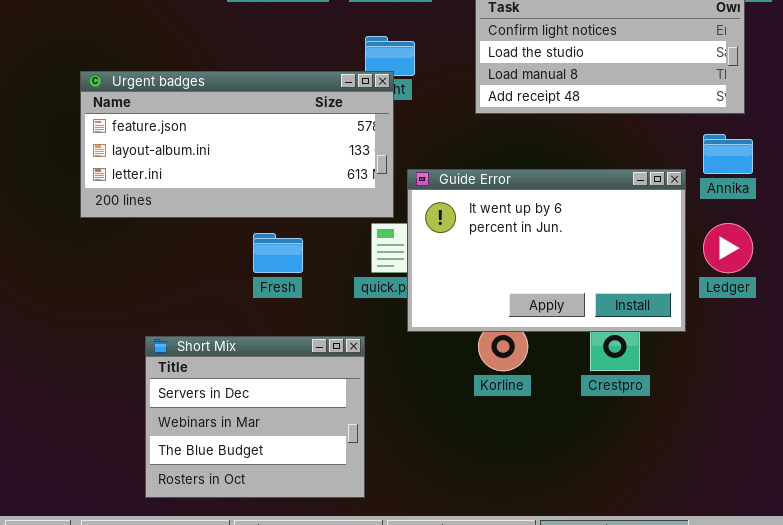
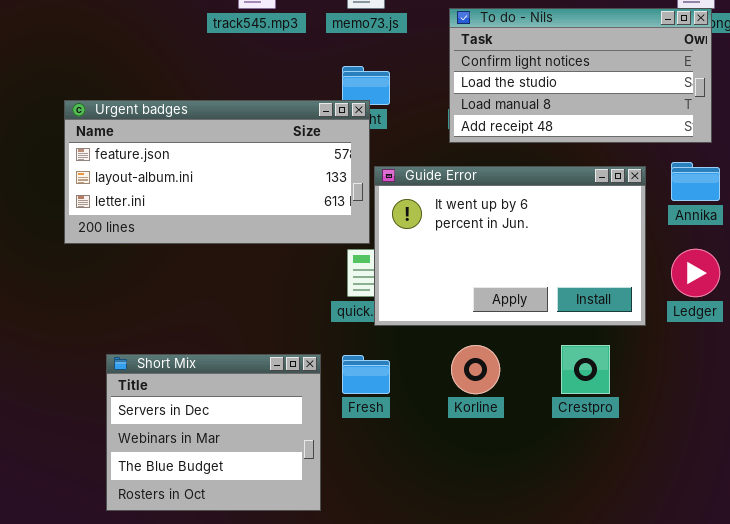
Guide Error: [407,169,686,332] -> [374,166,646,326], moved
Fresh: [253,233,303,273] -> [342,355,390,394], moved
Short Mix: [145,336,365,498] -> [106,354,321,511], moved

